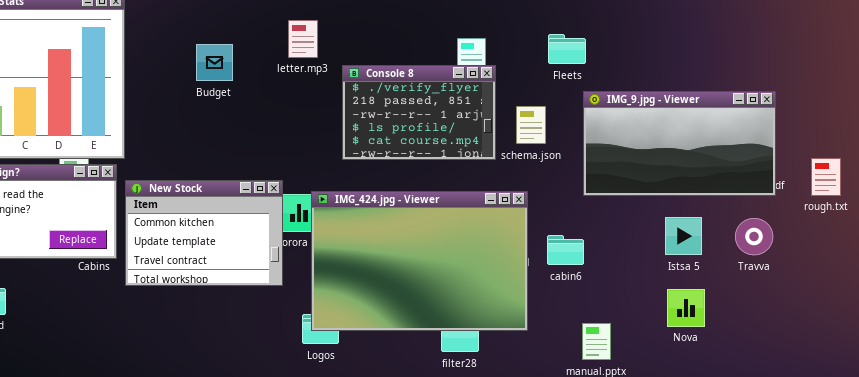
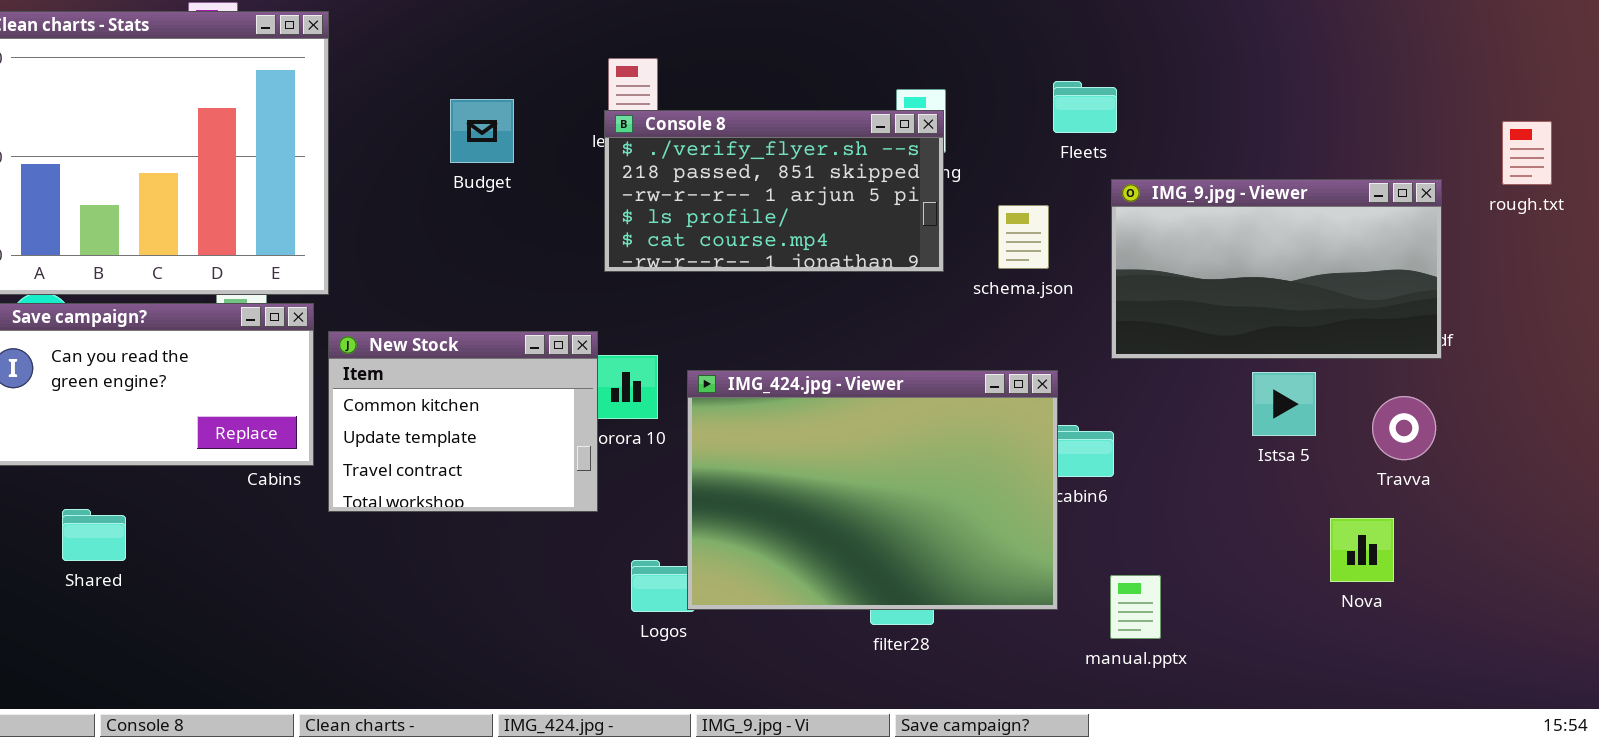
Console 8: [342,65,496,160] -> [604,110,944,272], moved, resized
rough.txt: [811,158,841,196] -> [1502,121,1552,185], moved
IMG_424.jpg - Viewer: [311,191,528,331] -> [687,370,1058,610], moved
Istsa 5: [665,217,702,255] -> [1252,372,1316,436], moved
Nova: [667,289,705,327] -> [1330,518,1394,582], moved

